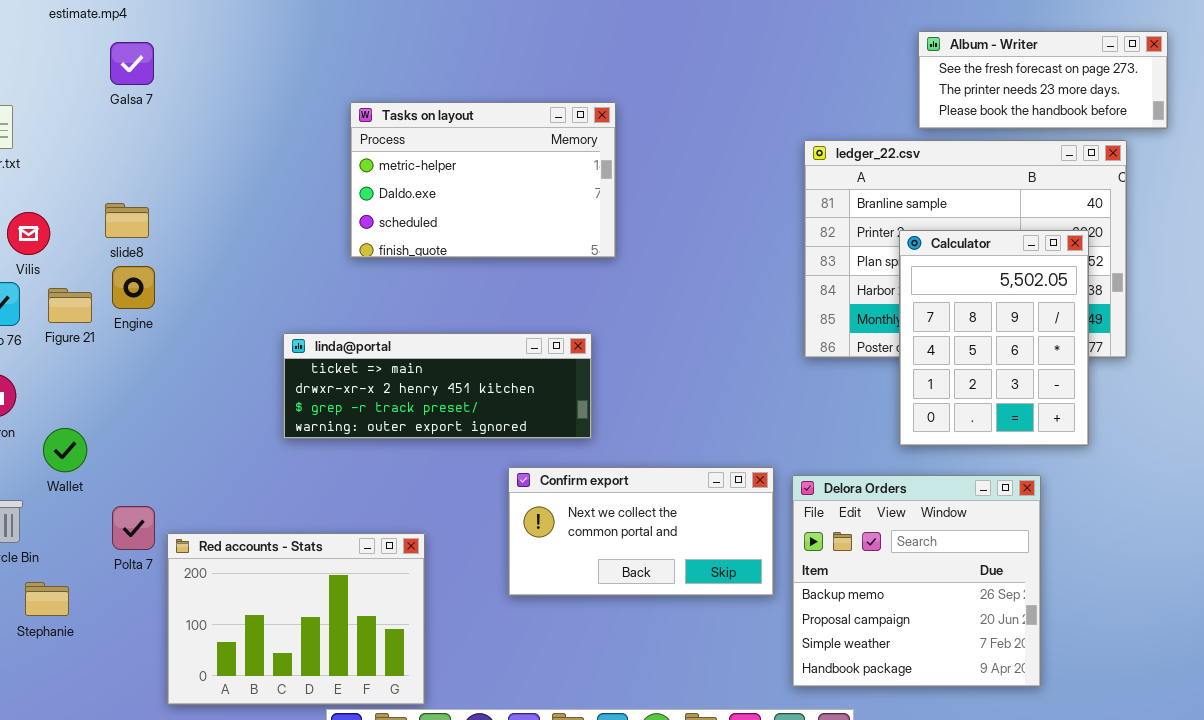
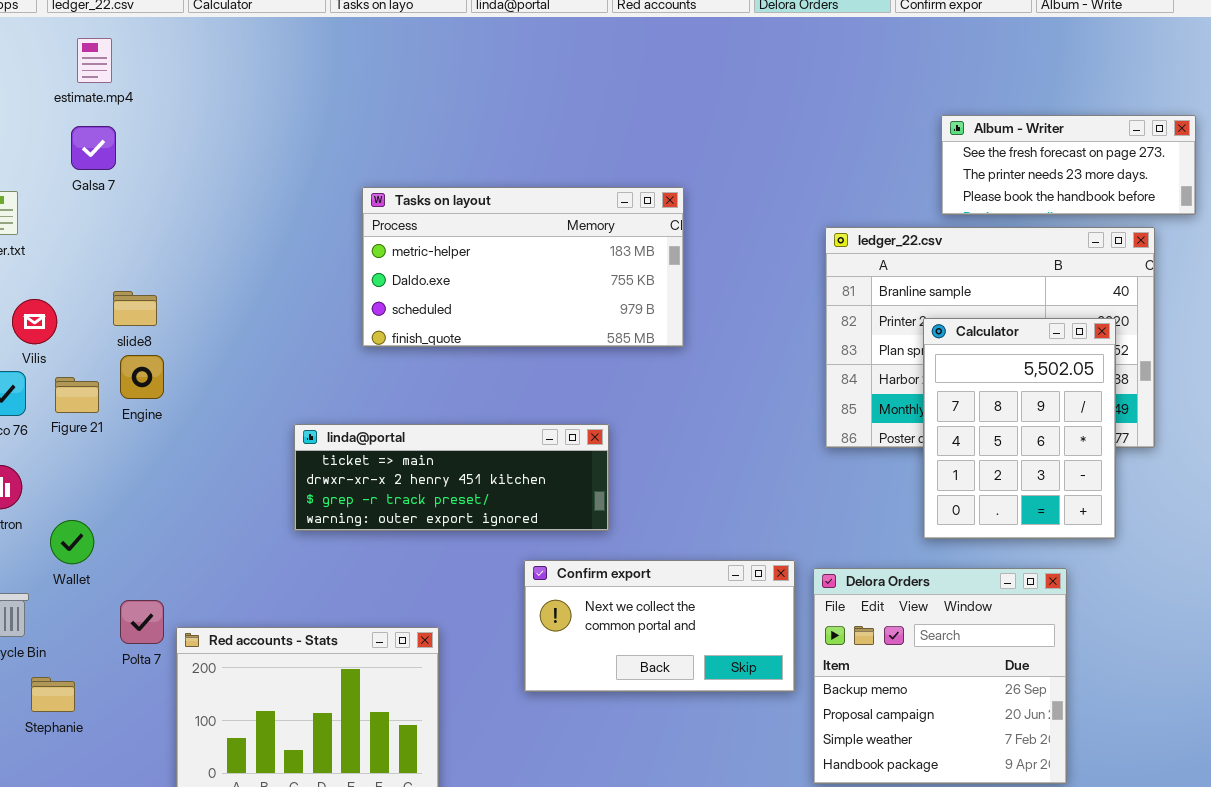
Galsa 7: [110,42,154,85] -> [71,126,116,170], moved
Tasks on layout: [350,102,616,258] -> [362,187,684,347], resized

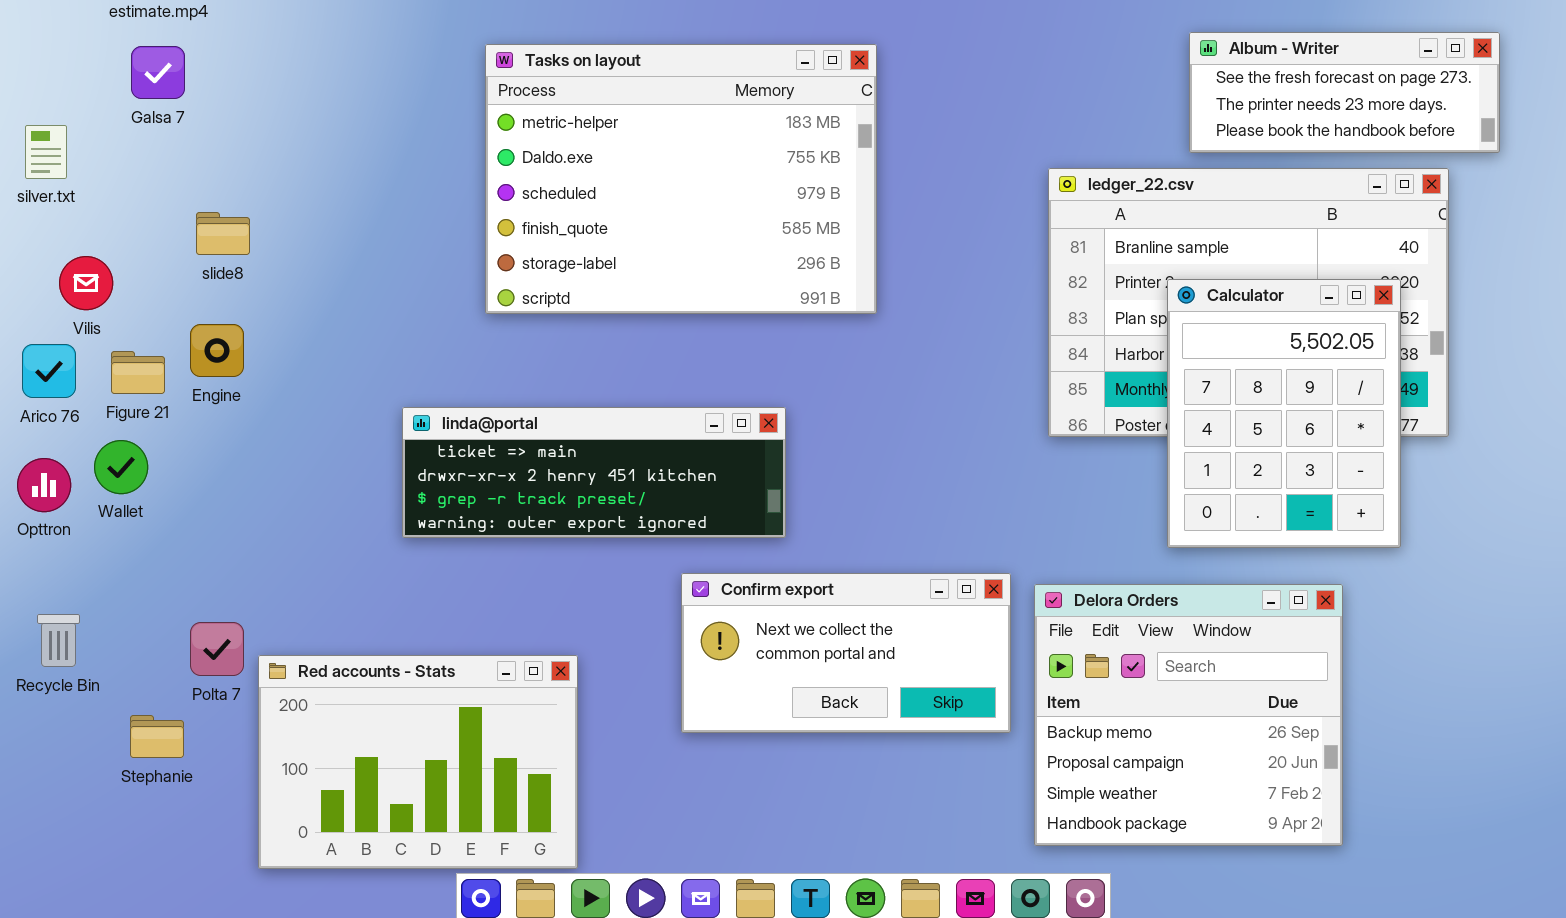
Tasks on layout: [362,187,684,347] -> [485,44,877,314], resized
slide8: [113,291,157,326] -> [196,212,250,255], moved
Wallet: [50,520,94,564] -> [94,440,148,494], moved
Stephanie: [31,677,75,712] -> [130,715,184,758], moved

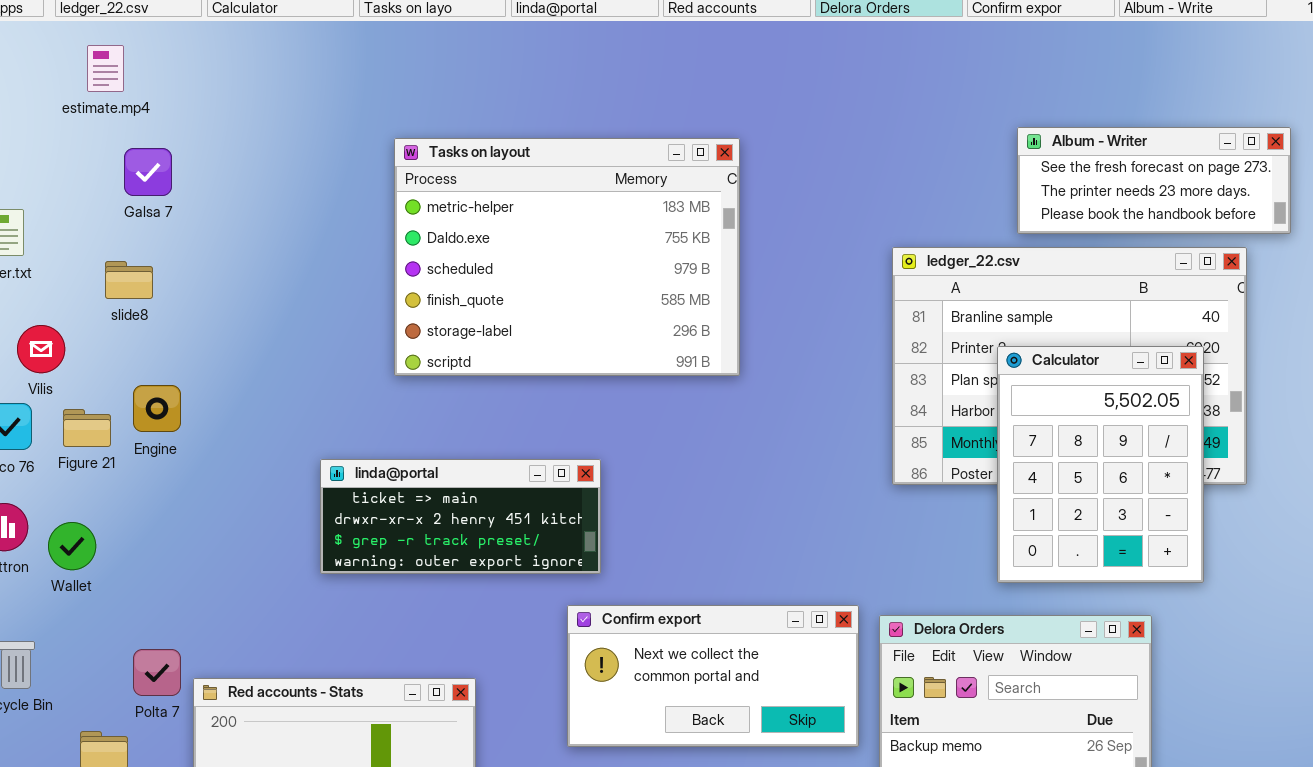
Galsa 7: [131,46,185,99] -> [124,148,172,196], moved
slide8: [196,212,250,255] -> [105,261,153,299], moved
linda@portal: [402,407,786,538] -> [320,459,601,574], resized
Wallet: [94,440,148,494] -> [48,522,96,570], moved

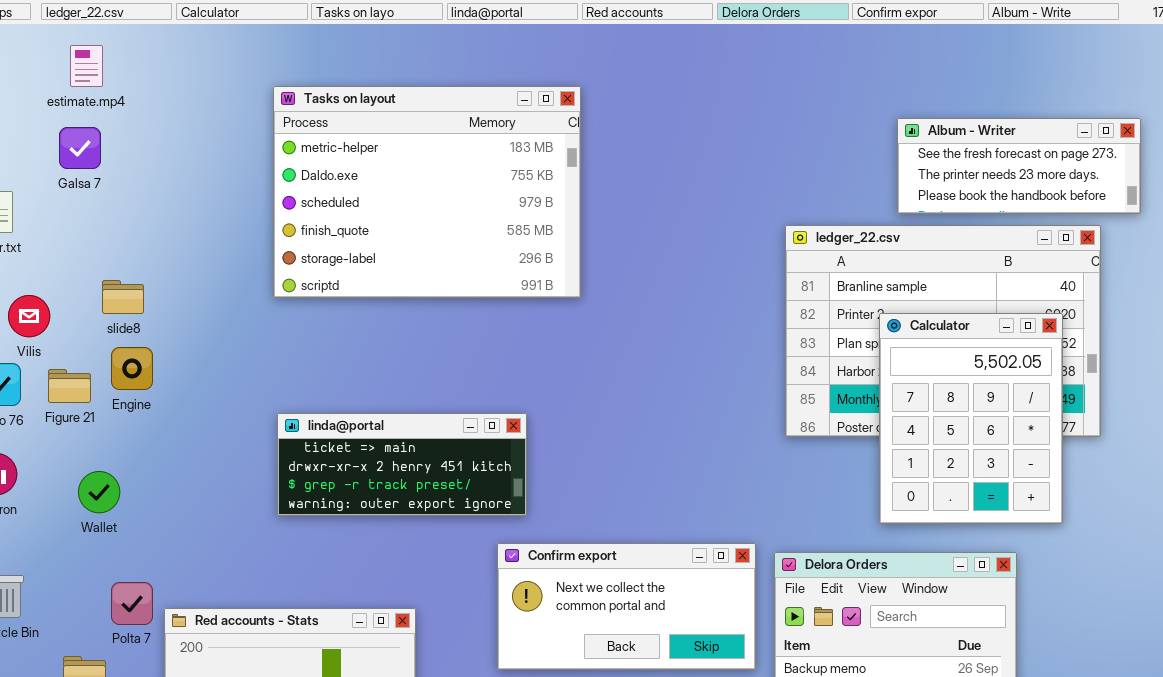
Tasks on layout: [394,138,740,376] -> [273,86,581,298], moved
Galsa 7: [124,148,172,196] -> [59,127,101,169], moved
slide8: [105,261,153,299] -> [102,280,144,314], moved
Wallet: [48,522,96,570] -> [78,471,120,513], moved

